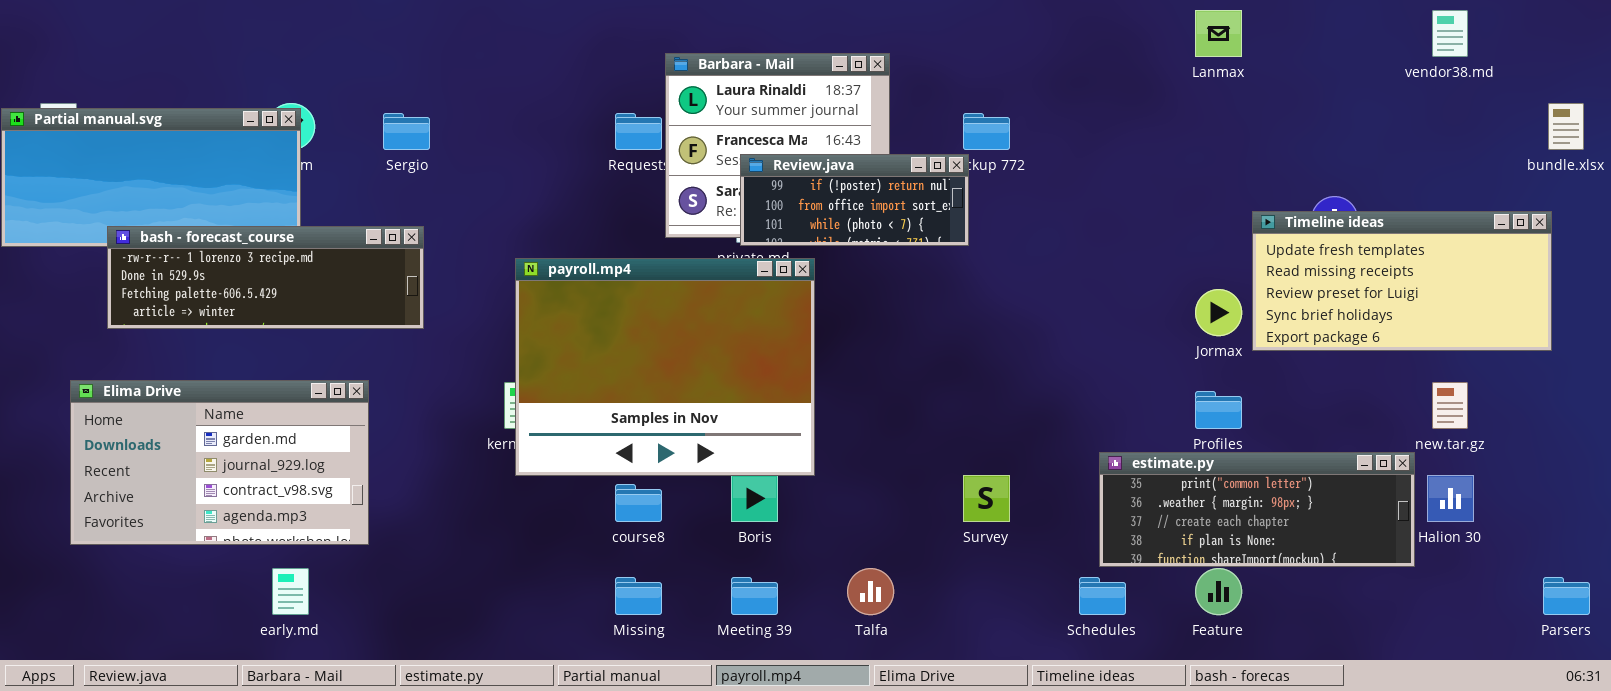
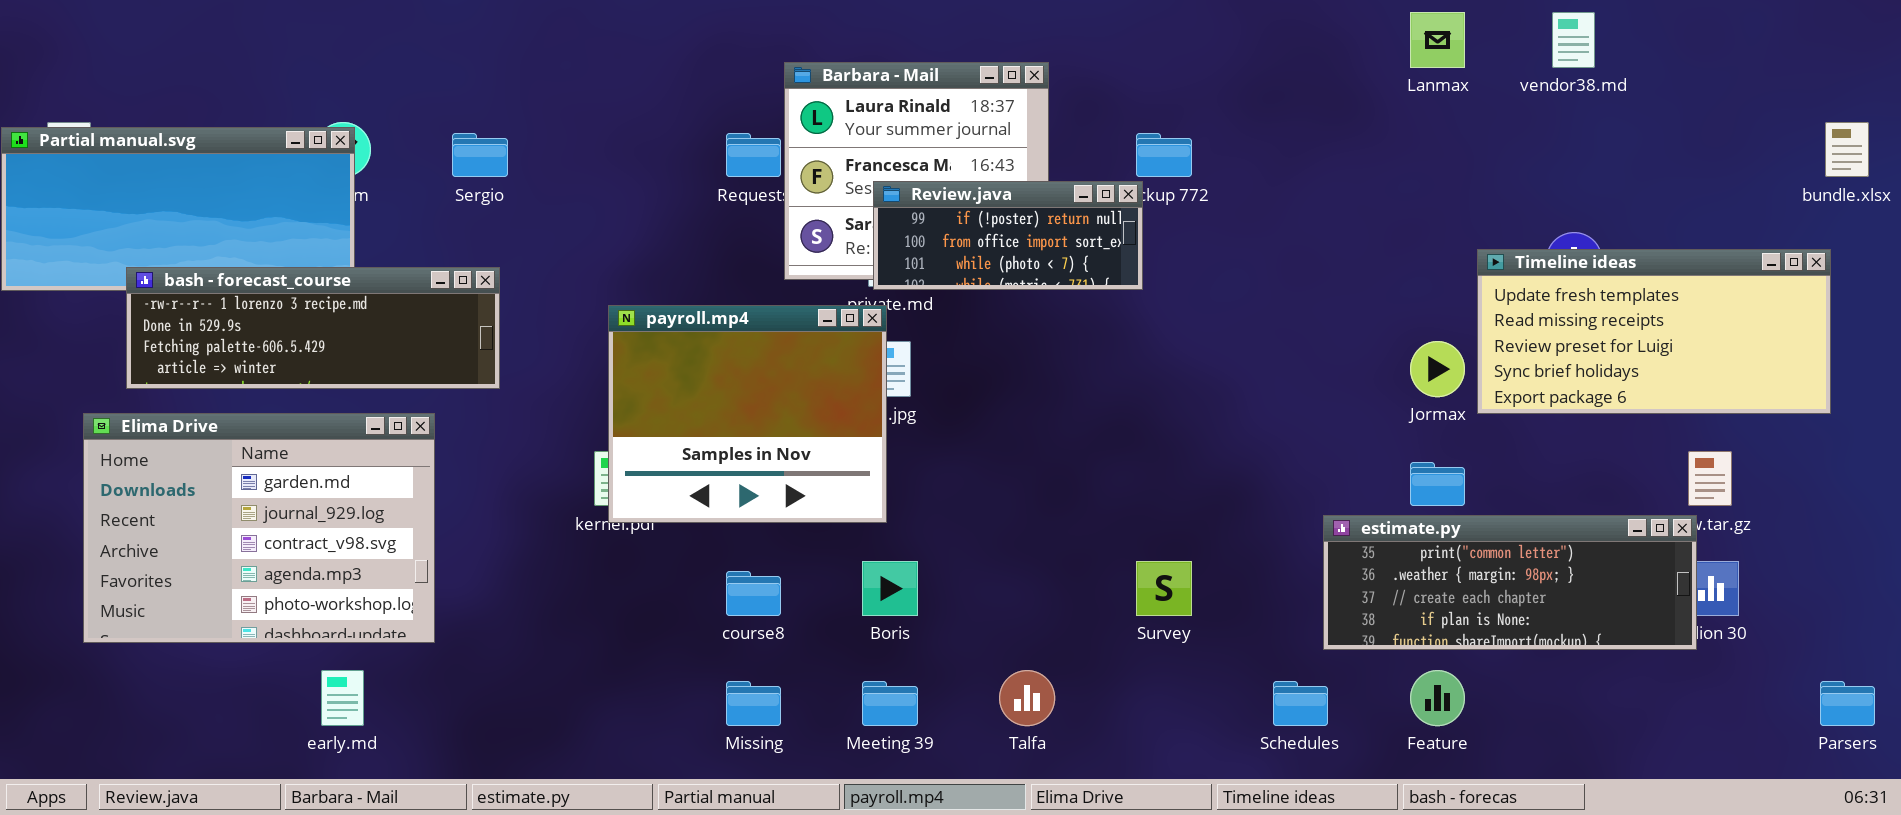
vendor38.md: [1432,10,1468,57] -> [1552,12,1595,68], moved
payroll.mp4: [515,258,815,476] -> [608,305,887,523], resized
Elima Drive: [70,380,369,545] -> [83,413,435,643], resized
estimate.py: [1099,452,1415,567] -> [1323,515,1697,650], moved

